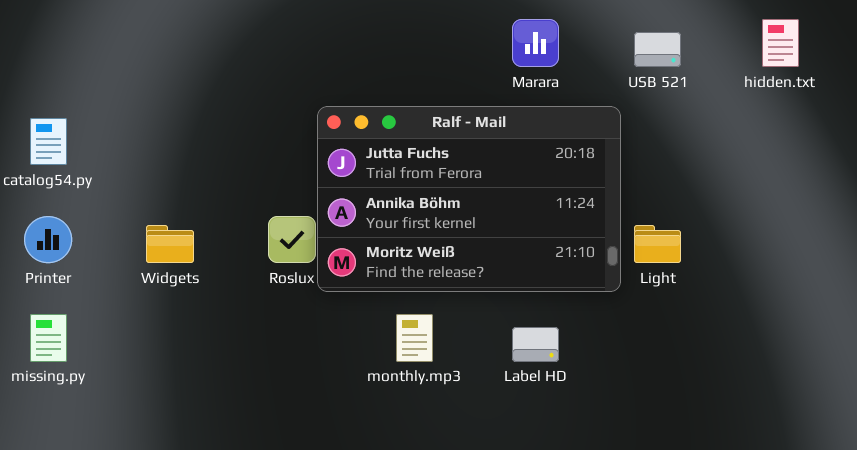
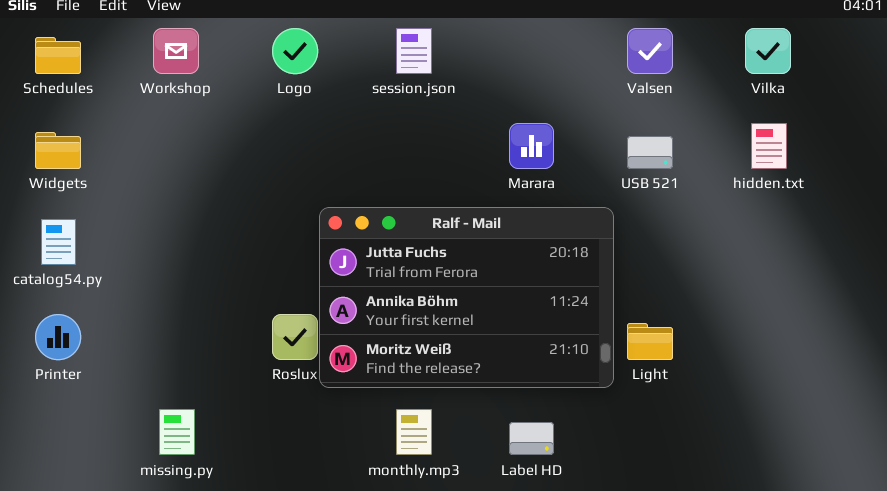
Widgets: [146,225,194,263] -> [35,132,81,169], moved
missing.py: [30,314,67,362] -> [159,409,195,455], moved

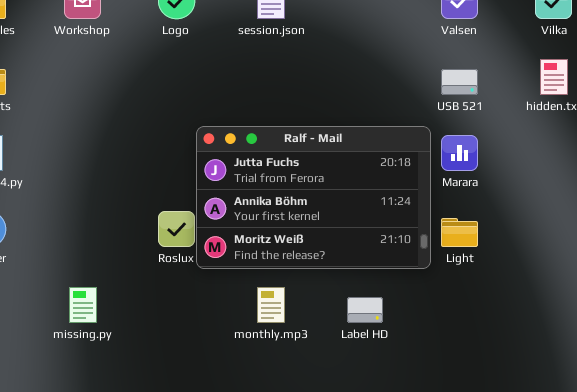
Marara: [509,123,554,169] -> [441,135,478,171], moved

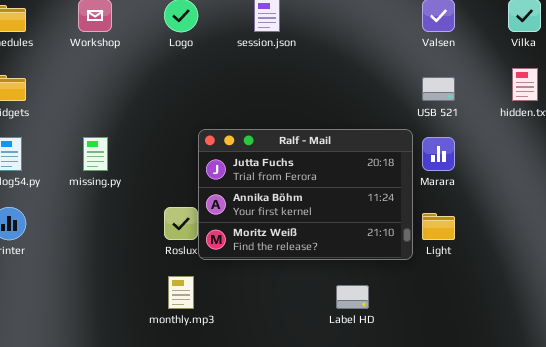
missing.py: [69,287,97,323] -> [83,137,108,171], moved
monthly.mp3: [257,287,285,323] -> [168,276,194,309], moved

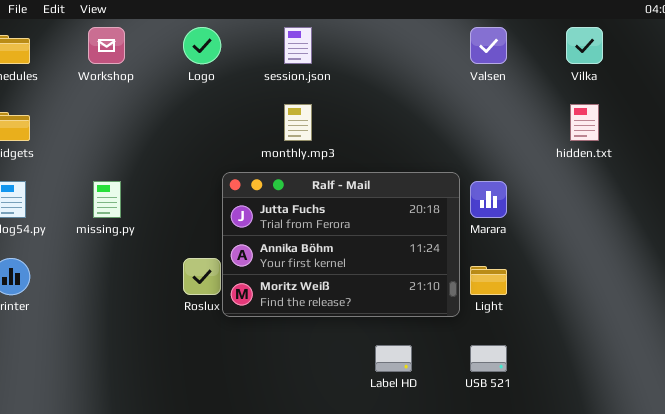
USB 521: [422,77,455,101] -> [470,345,507,372], moved
monthly.mp3: [168,276,194,309] -> [284,104,312,141], moved

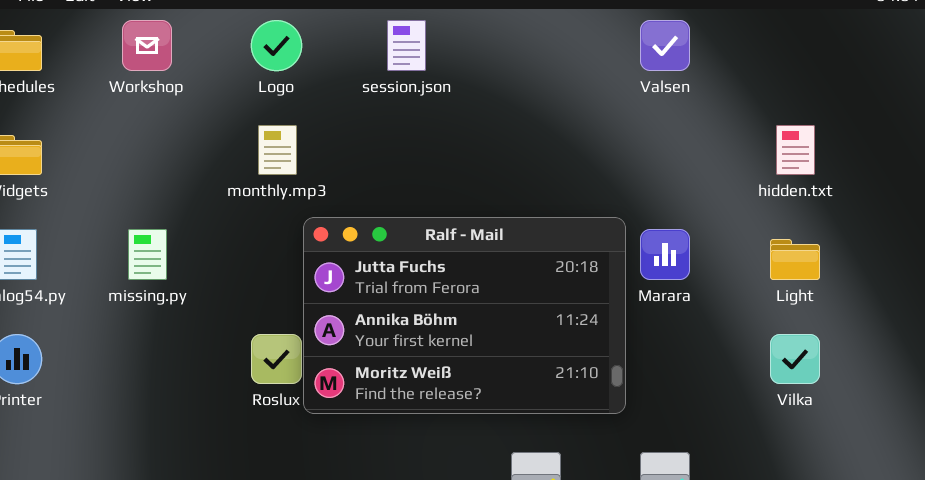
Vilka: [566,27,603,64] -> [770,334,820,384], moved
monthly.mp3: [284,104,312,141] -> [258,125,297,175], moved
Light: [470,266,507,295] -> [770,239,820,280], moved

